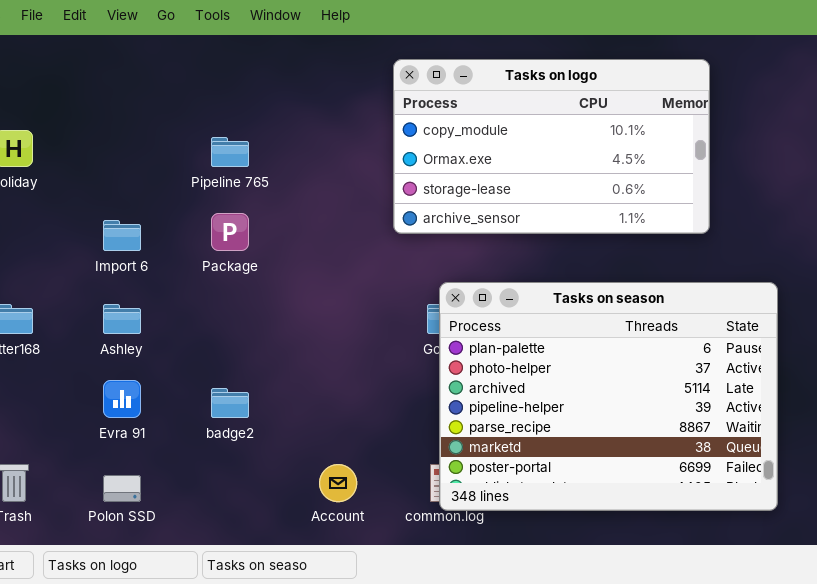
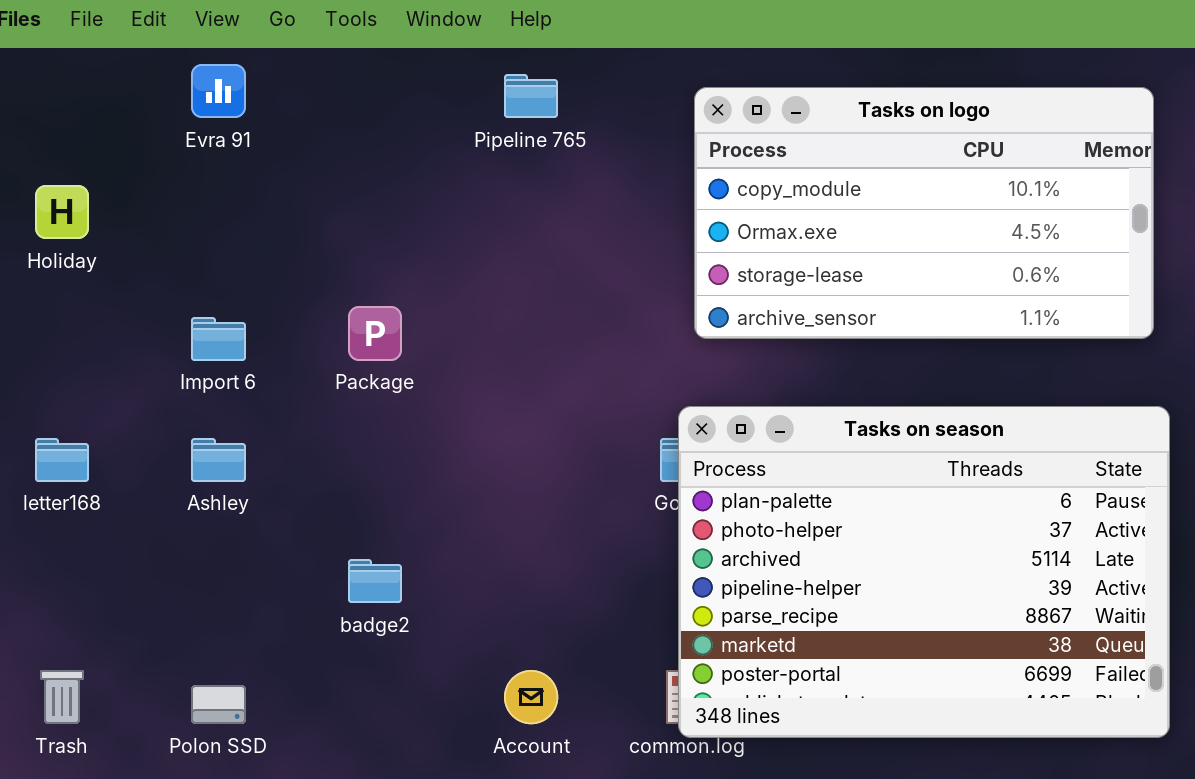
Tasks on logo: [393,59,710,234] -> [694,87,1154,339], moved
Pipeline 765: [211,137,249,167] -> [504,74,558,118], moved
Evra 91: [103,380,141,418] -> [191,64,246,118], moved

